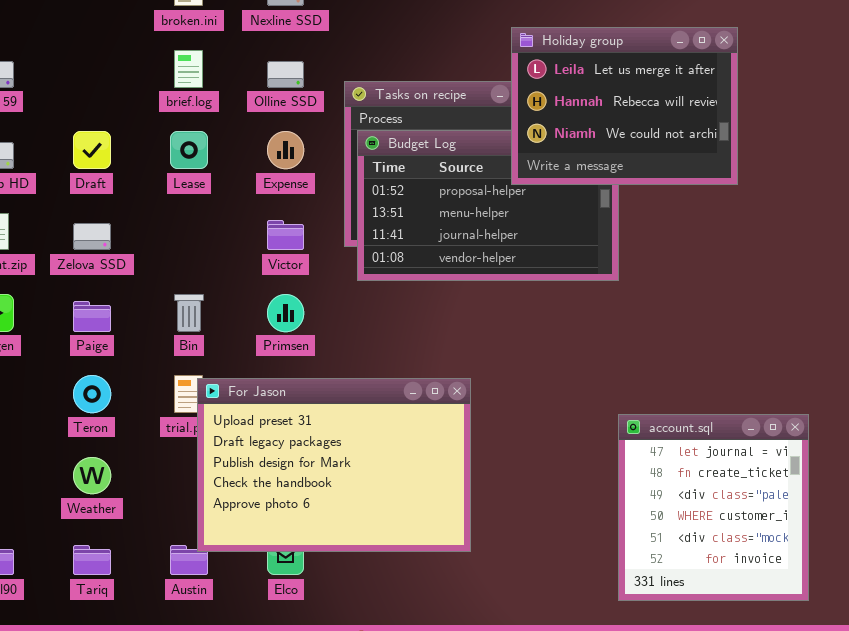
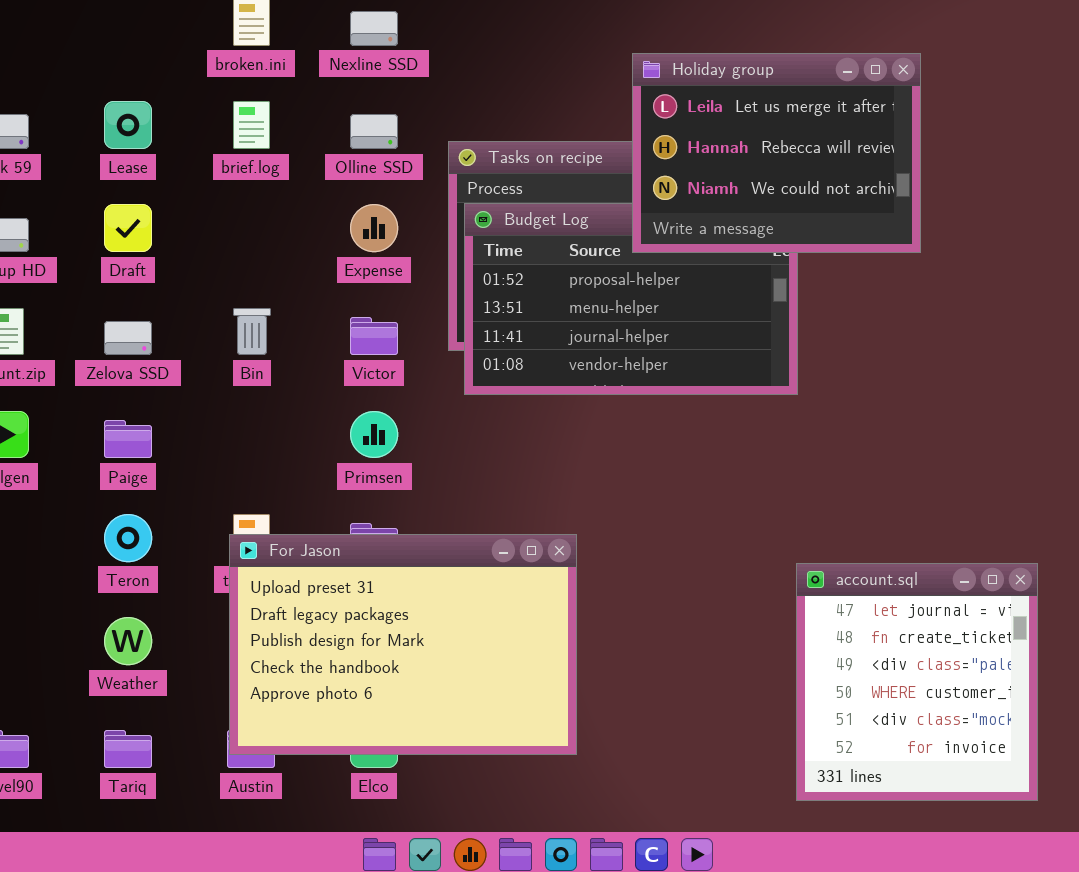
Holiday group: [511,27,738,185] -> [632,53,921,253], moved
Lease: [170,131,208,169] -> [104,101,152,149], moved
Bin: [174,294,204,332] -> [233,308,271,355], moved
For Jason: [197,378,471,552] -> [229,534,577,755], moved

